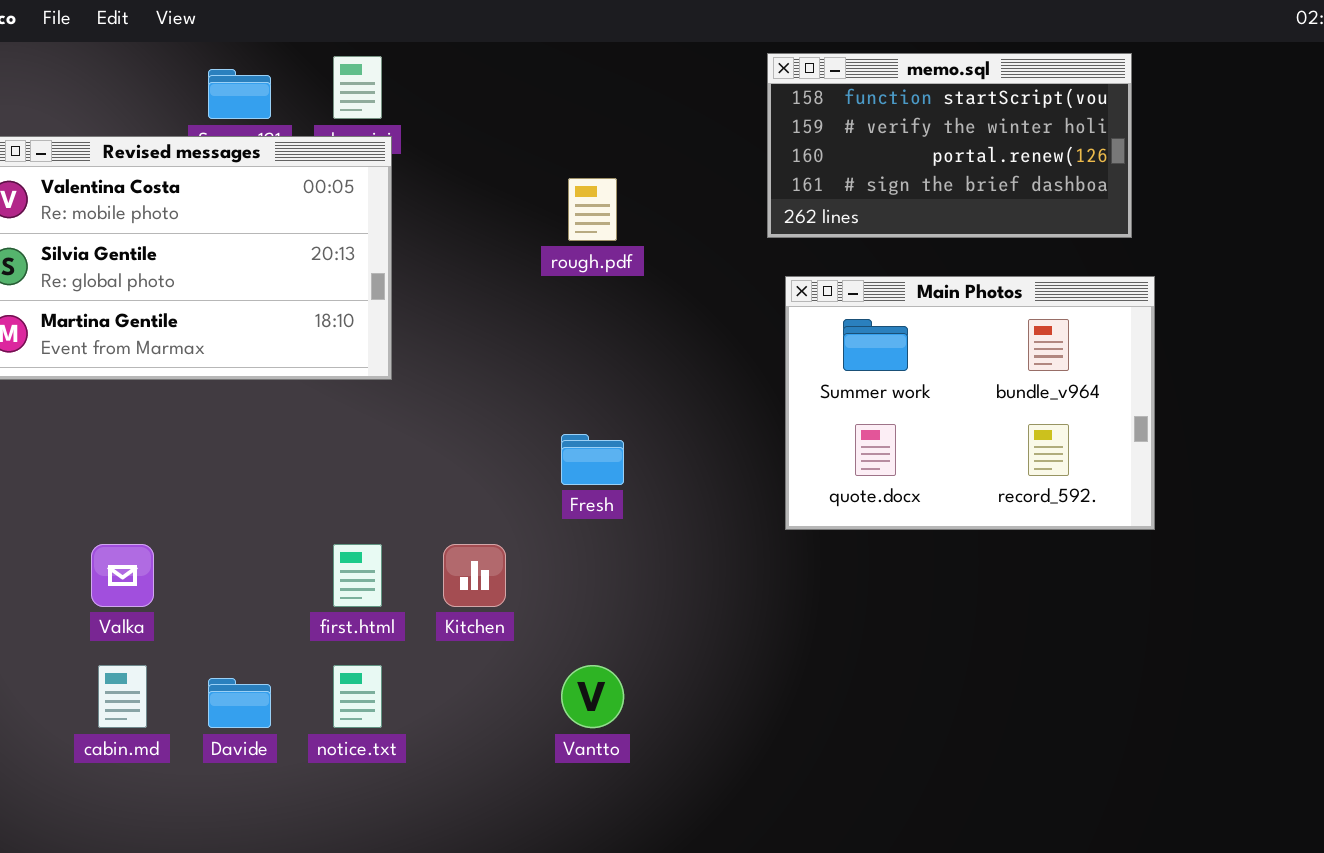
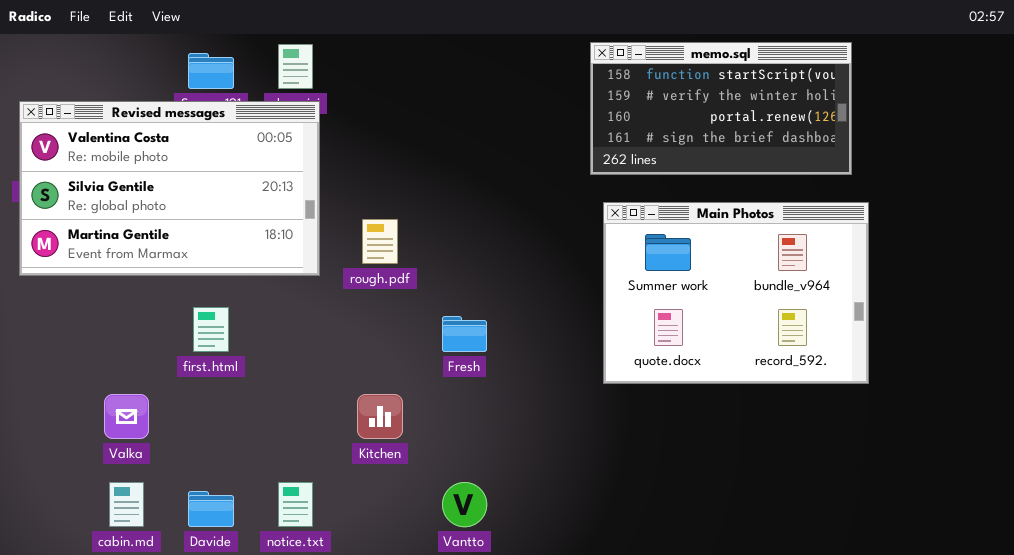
rough.pdf: [568,178,617,241] -> [362,219,398,264], moved
first.html: [333,544,382,607] -> [193,307,229,352], moved

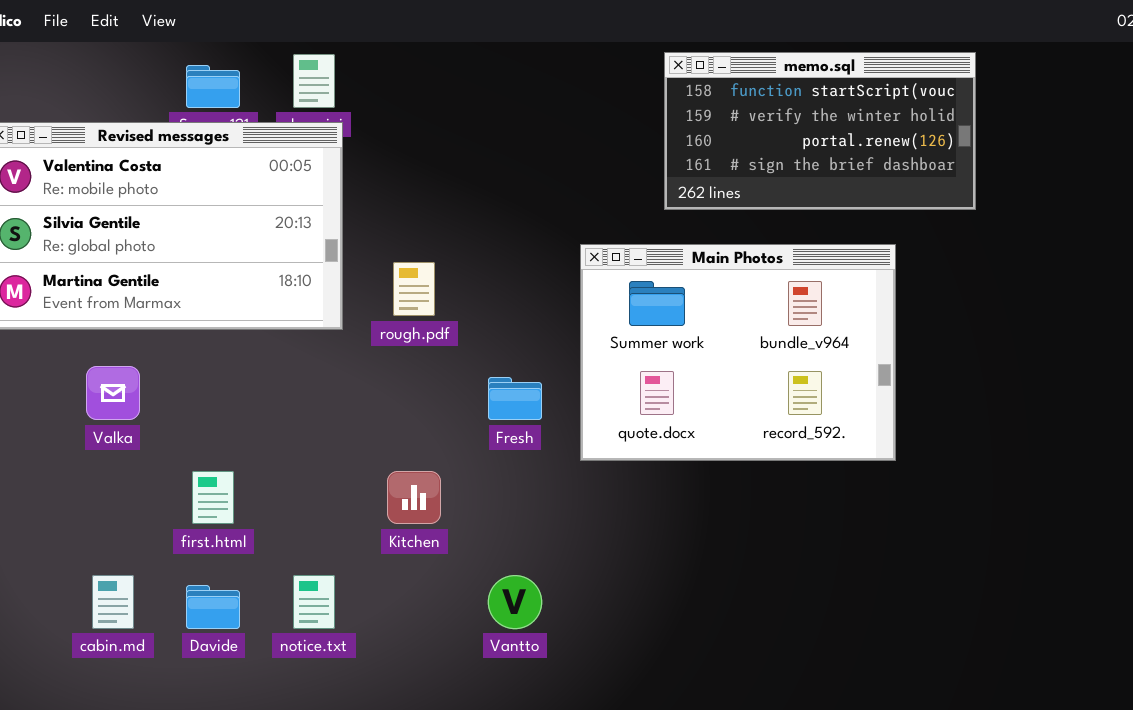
Main Photos: [603,202,869,384] -> [580,244,896,461], moved
first.html: [193,307,229,352] -> [192,471,234,524], moved
Valka: [104,394,149,439] -> [86,366,140,420], moved

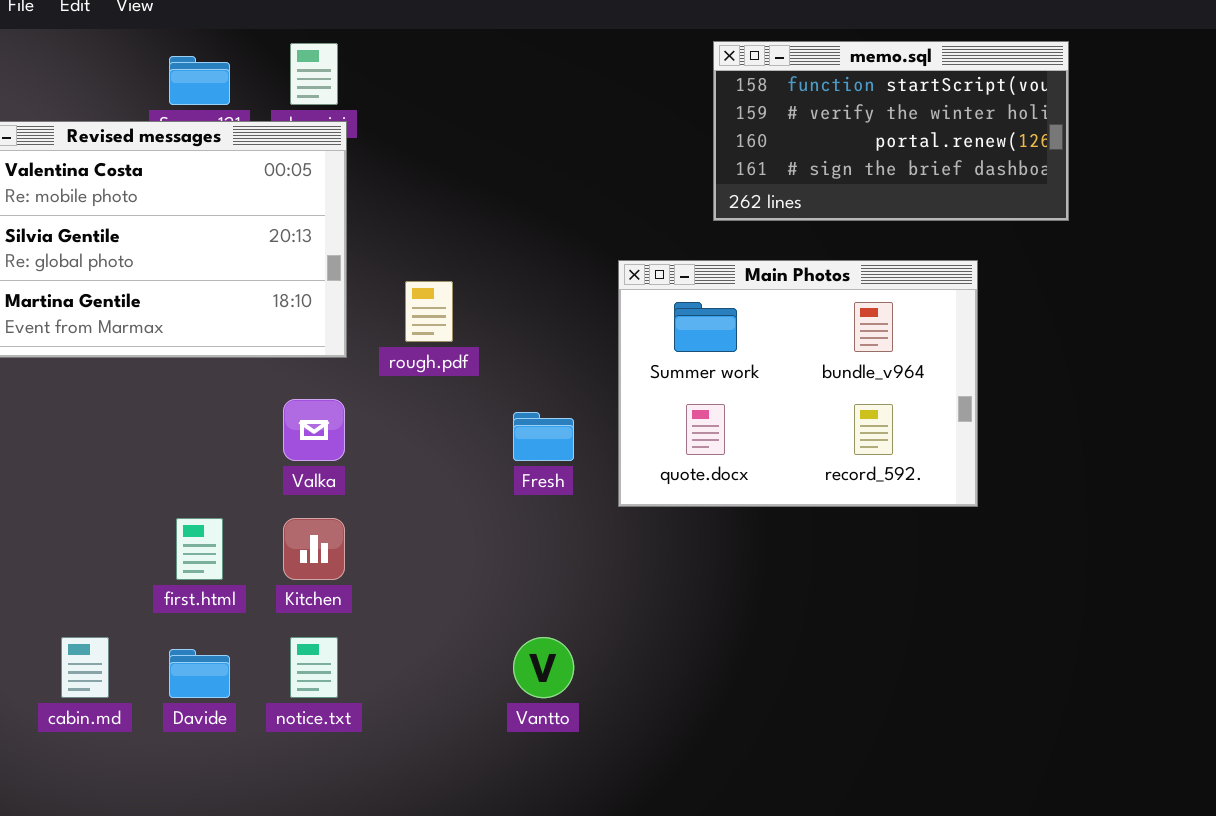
Valka: [86,366,140,420] -> [283,399,345,461], moved
Kitchen: [387,471,441,524] -> [283,518,345,580], moved

